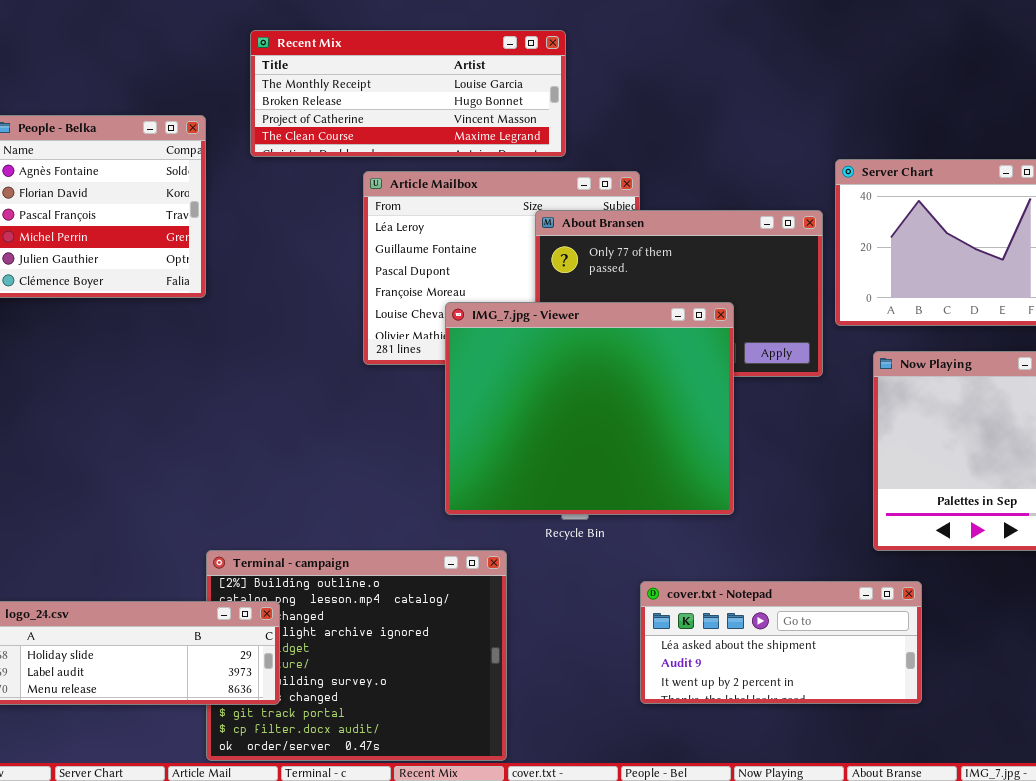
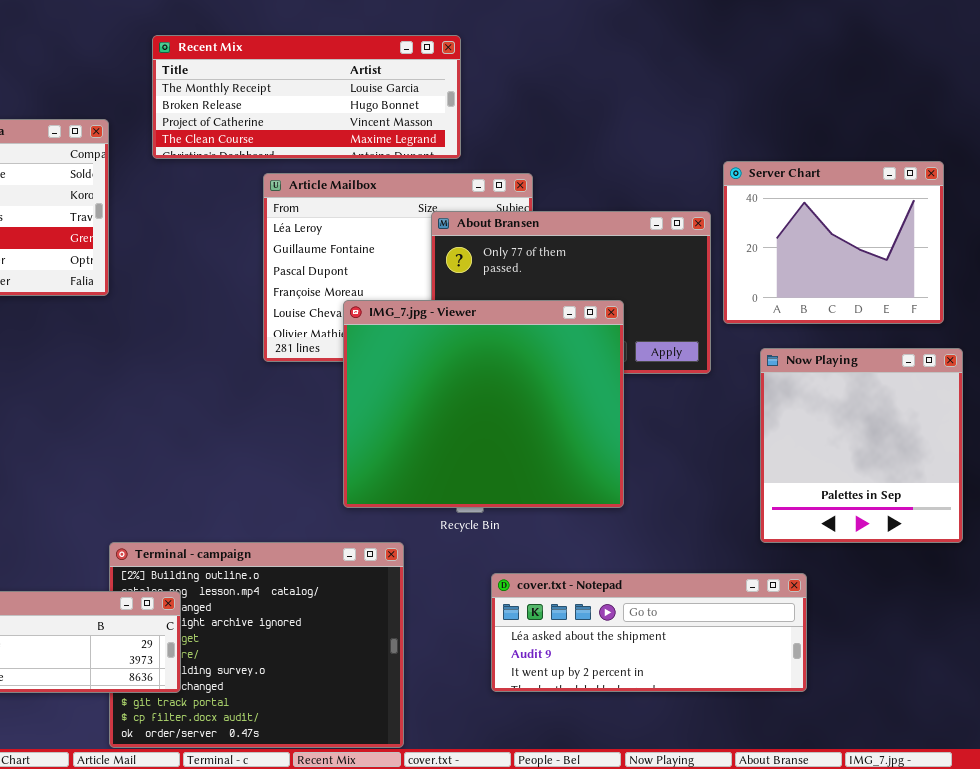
cover.txt - Notepad: [640,581,922,704] -> [491,573,807,692], resized

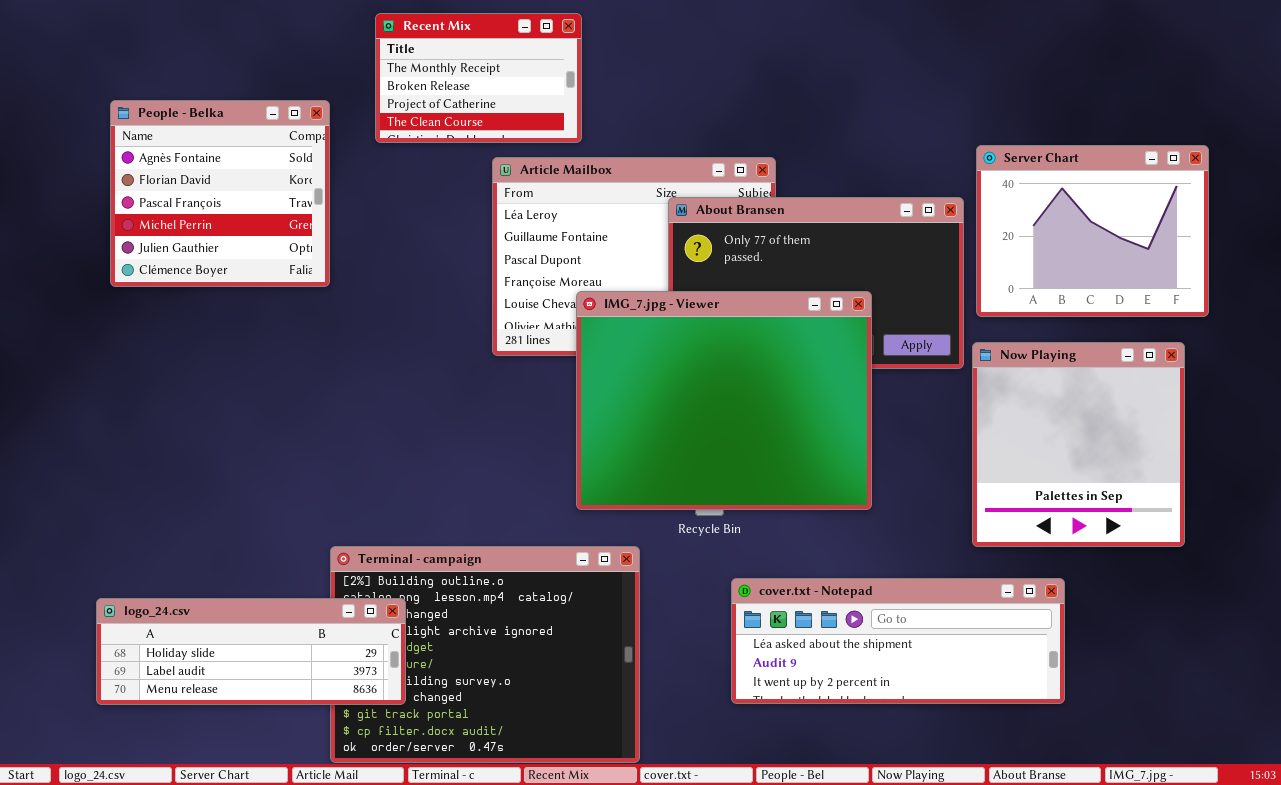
Recent Mix: [152,35,461,159] -> [375,13,582,143], resized
Now Playing: [760,348,963,543] -> [972,342,1185,547], moved

